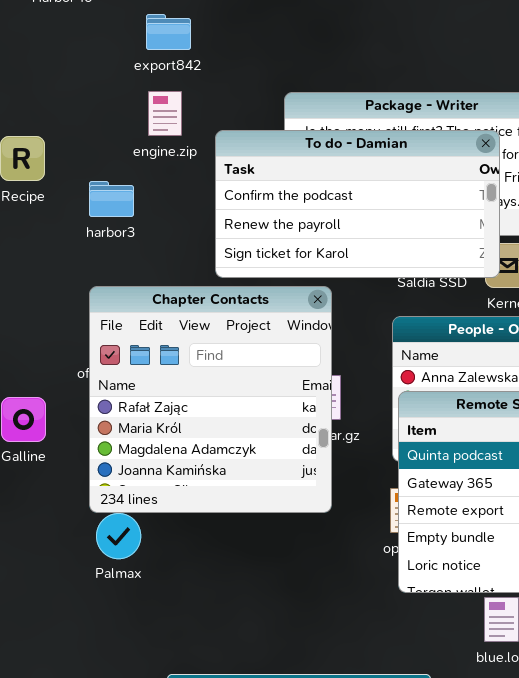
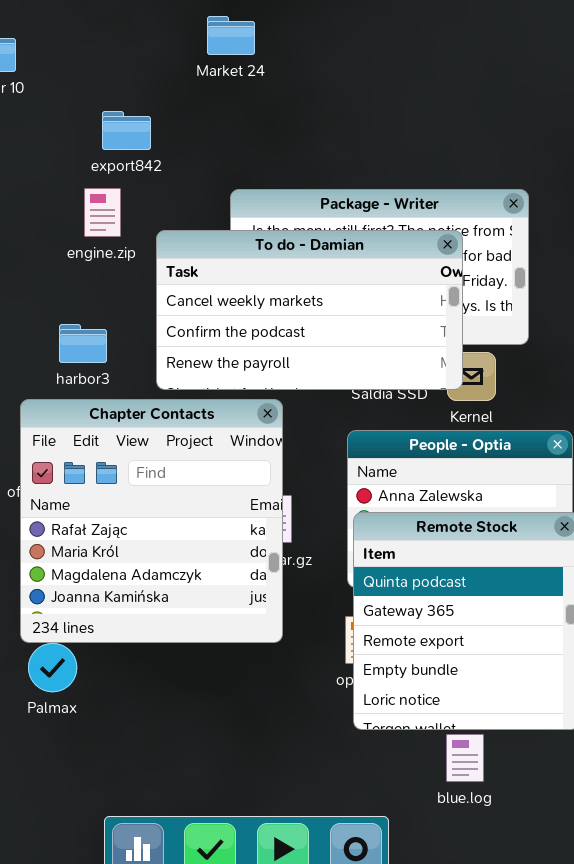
export842: [146,14,191,50] -> [102,111,151,150], moved
To do - Damian: [215,130,500,278] -> [156,230,463,390], scrolled up 1 row
harbor3: [89,181,134,217] -> [59,324,107,363], moved

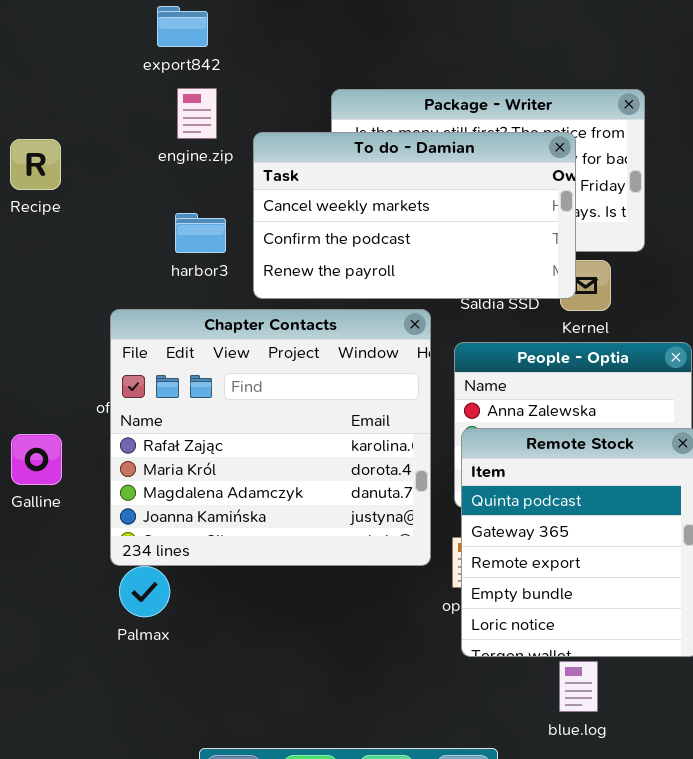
export842: [102,111,151,150] -> [157,6,208,47], moved
harbor3: [59,324,107,363] -> [175,213,226,253], moved
Chapter Contacts: [20,399,283,643] -> [110,309,431,566], resized

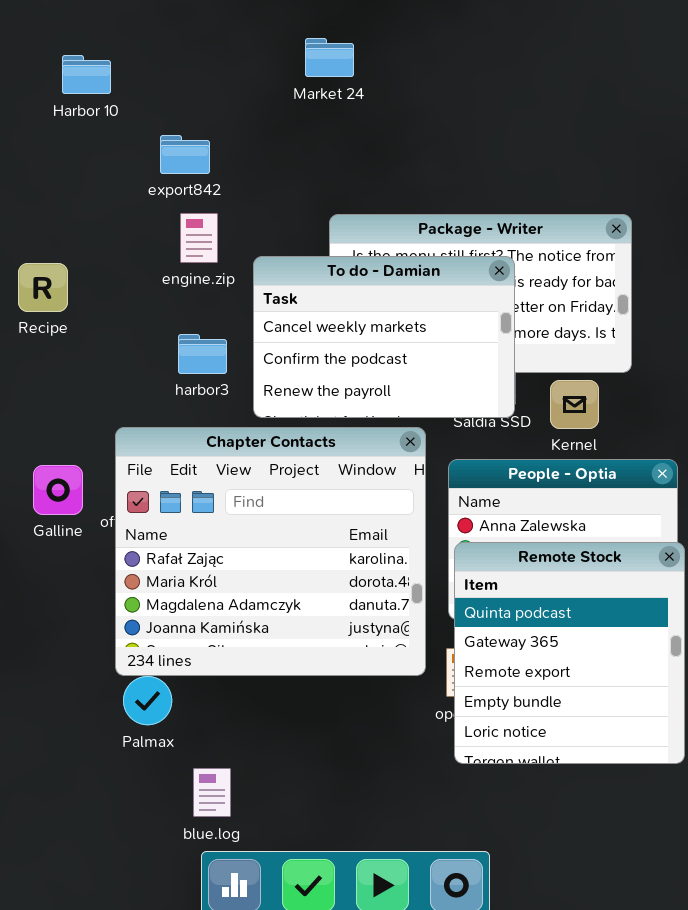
To do - Damian: [253,132,576,299] -> [253,256,515,418], resized
Galline: [11,434,62,485] -> [33,465,83,515], moved
blue.log: [559,661,598,712] -> [193,768,231,817], moved

